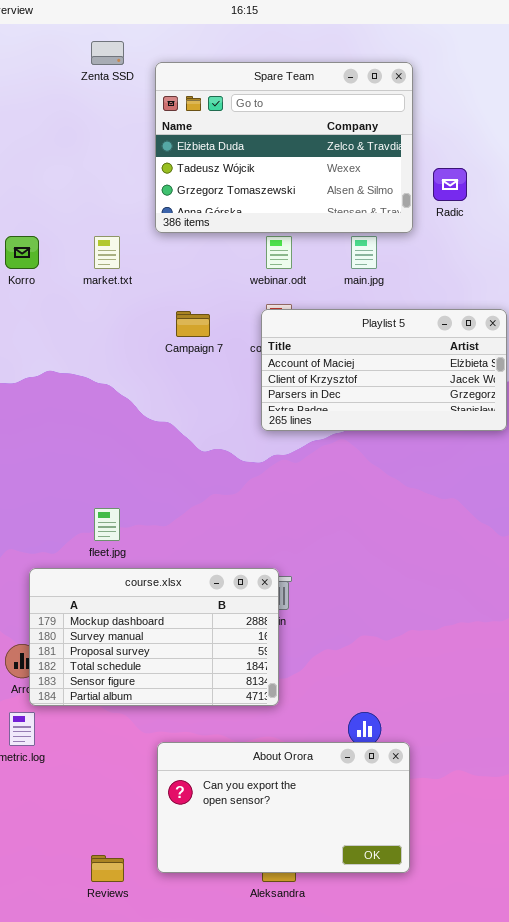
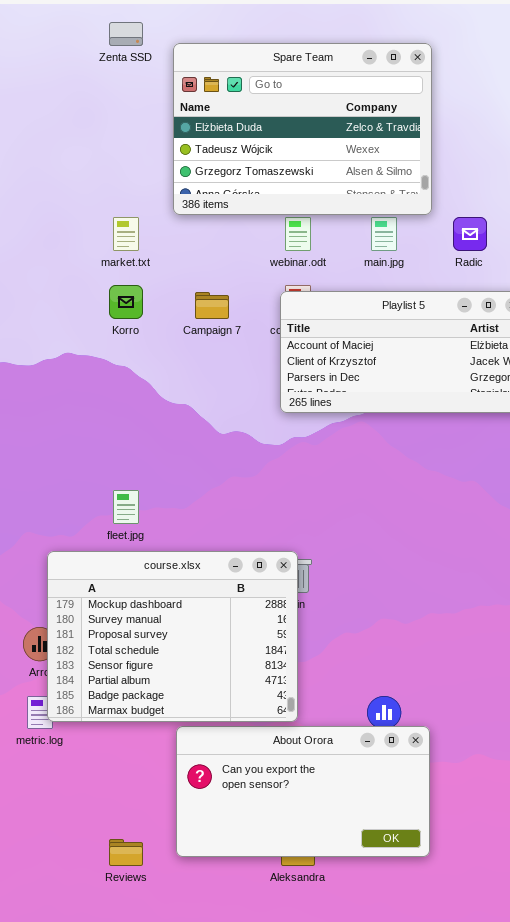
Radic: [433,168,467,201] -> [453,217,487,251], moved
Korro: [5,236,39,269] -> [109,285,143,319], moved
course.xlsx: [29,568,279,706] -> [47,551,298,722], resized

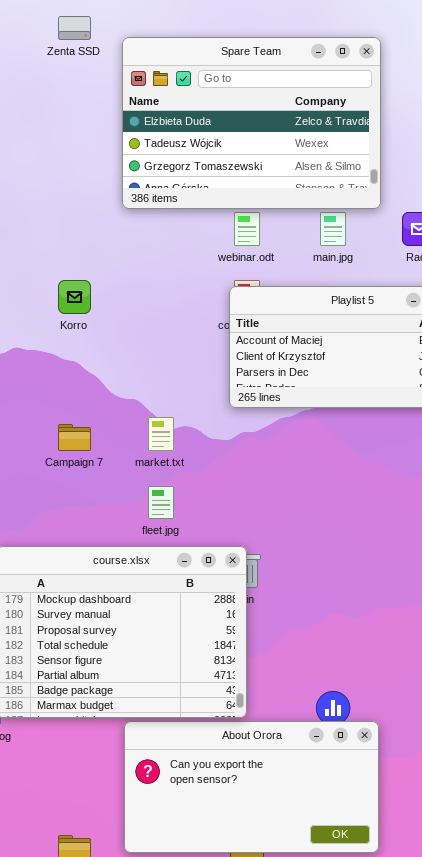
market.txt: [113,217,139,251] -> [148,417,174,451], moved
Campaign 7: [195,292,229,319] -> [58,424,91,451], moved
fleet.jpg: [113,490,139,524] -> [148,486,174,519], moved

